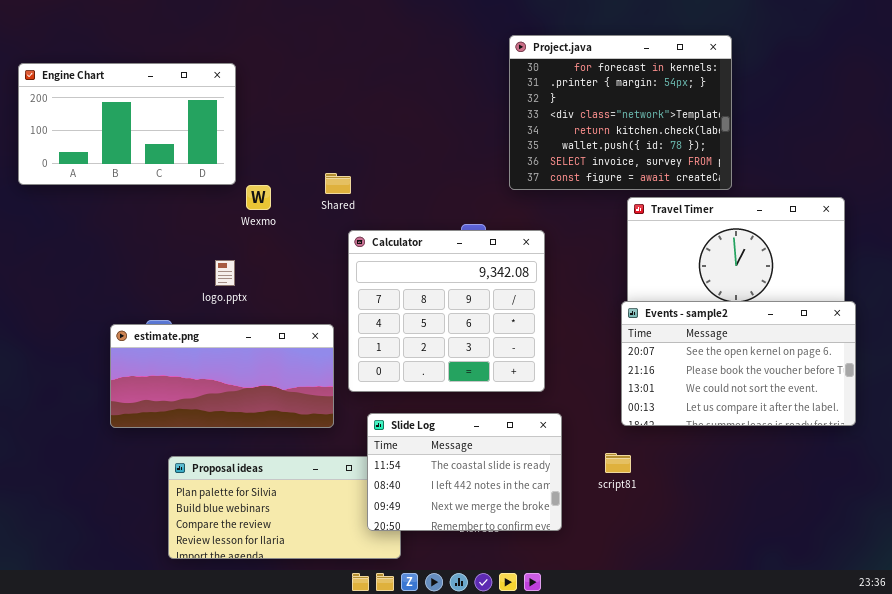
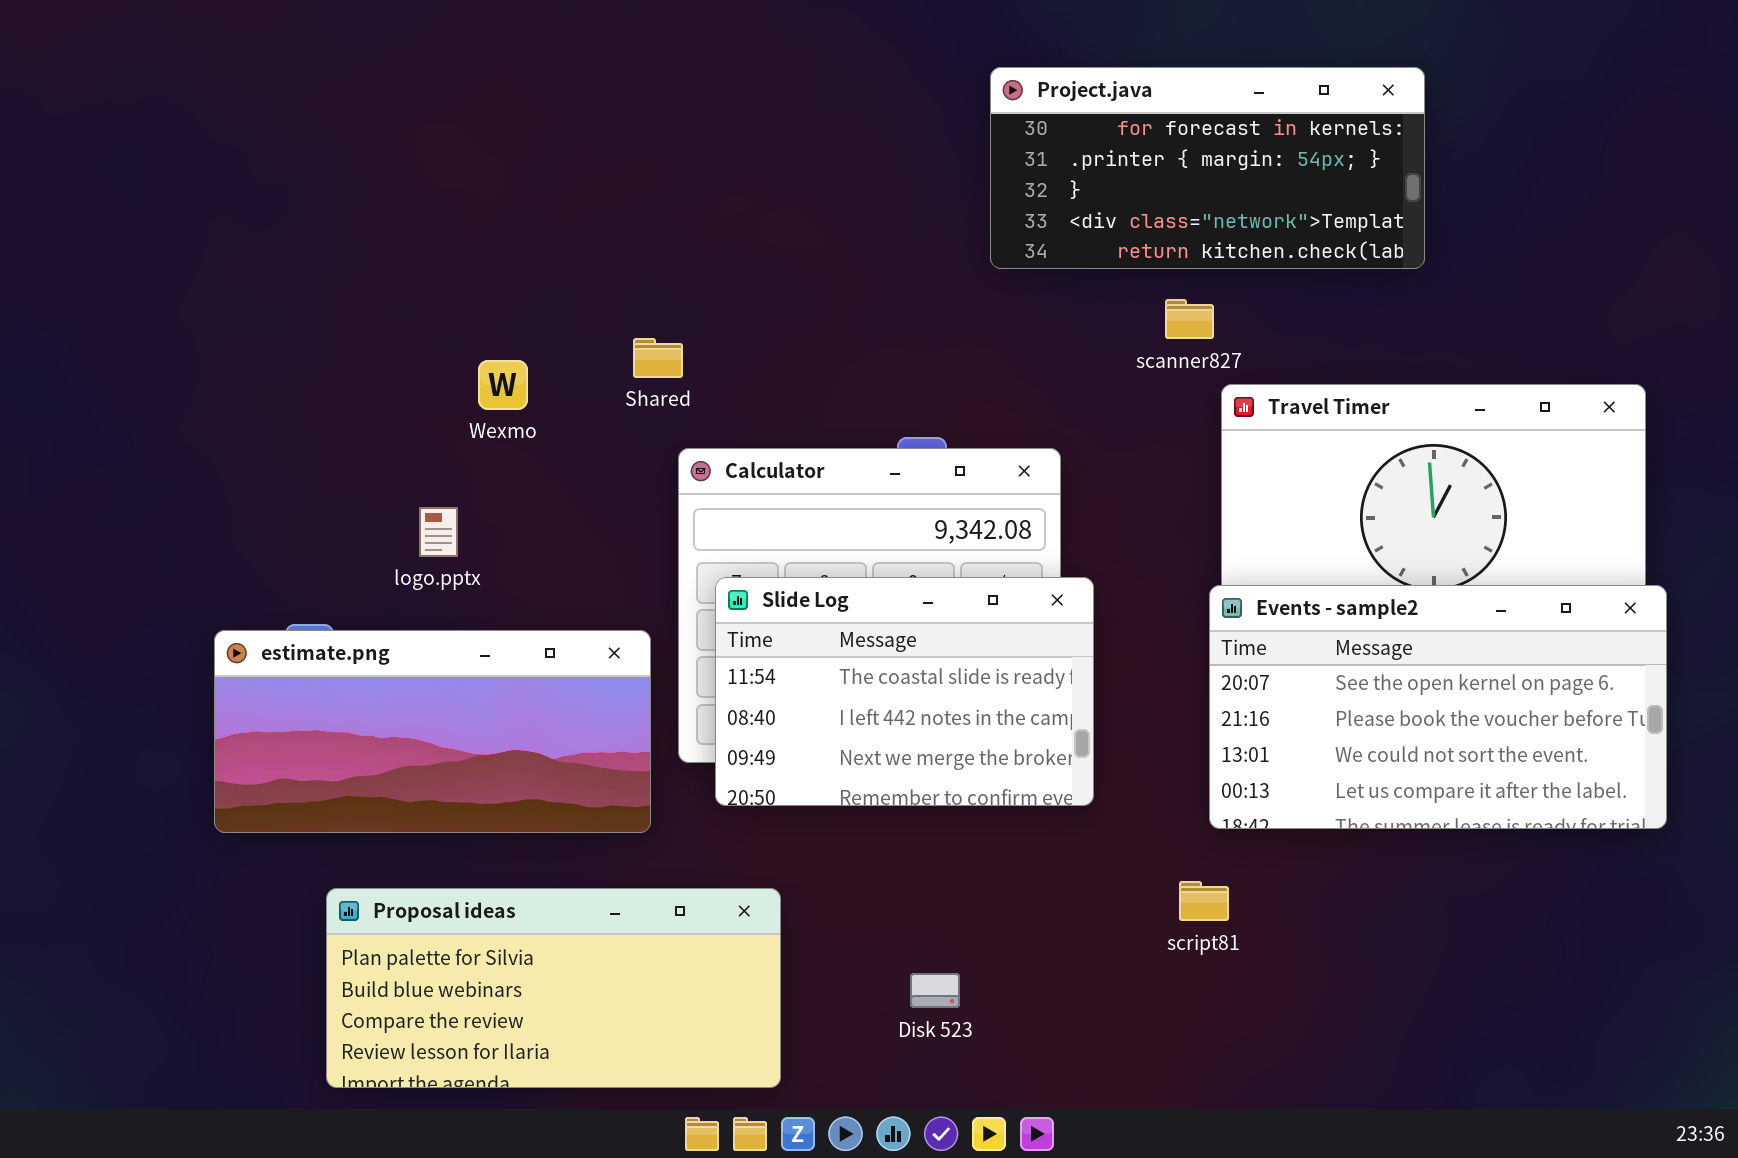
Project.java: [509,35,732,190] -> [990,67,1425,269], resized
Engine Chart: [18,63,236,185] -> none, closed
Slide Log: [367,413,562,531] -> [715,577,1094,806], moved

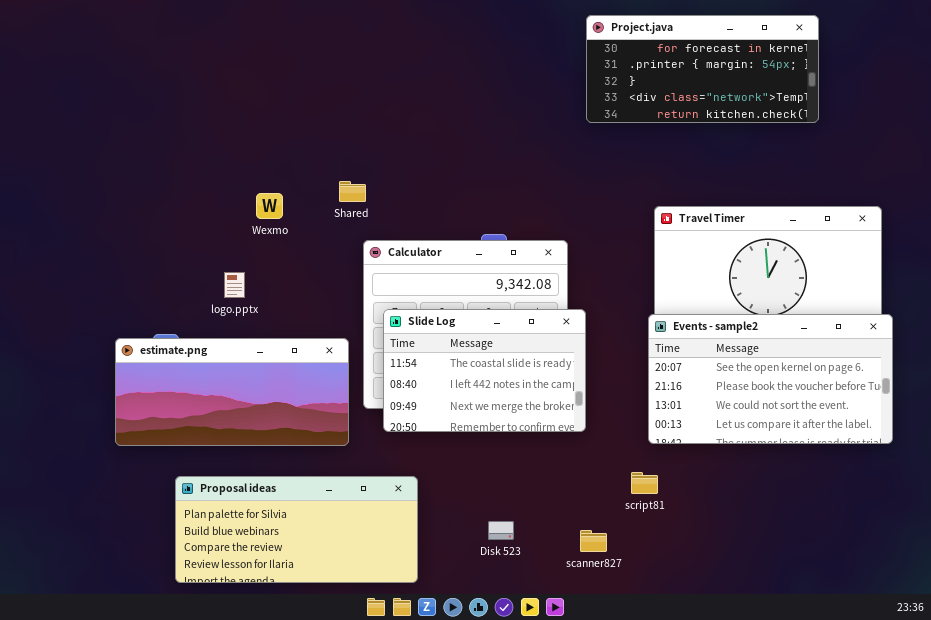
Project.java: [990,67,1425,269] -> [586,15,819,123], moved
scanner827: [1165,299,1214,339] -> [580,530,607,552], moved

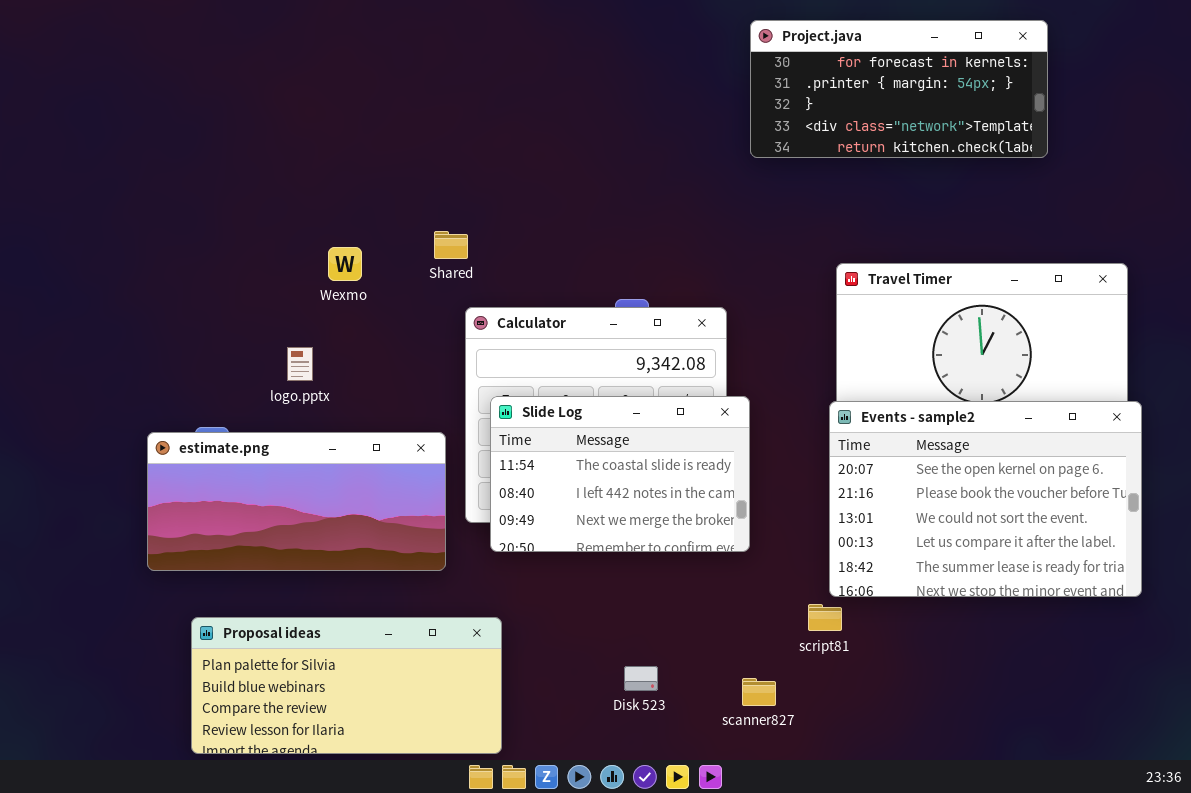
Events - sample2: [648,314,893,444] -> [829,401,1142,597], resized
Proposal ideas: [175,476,418,583] -> [191,617,502,754], moved

